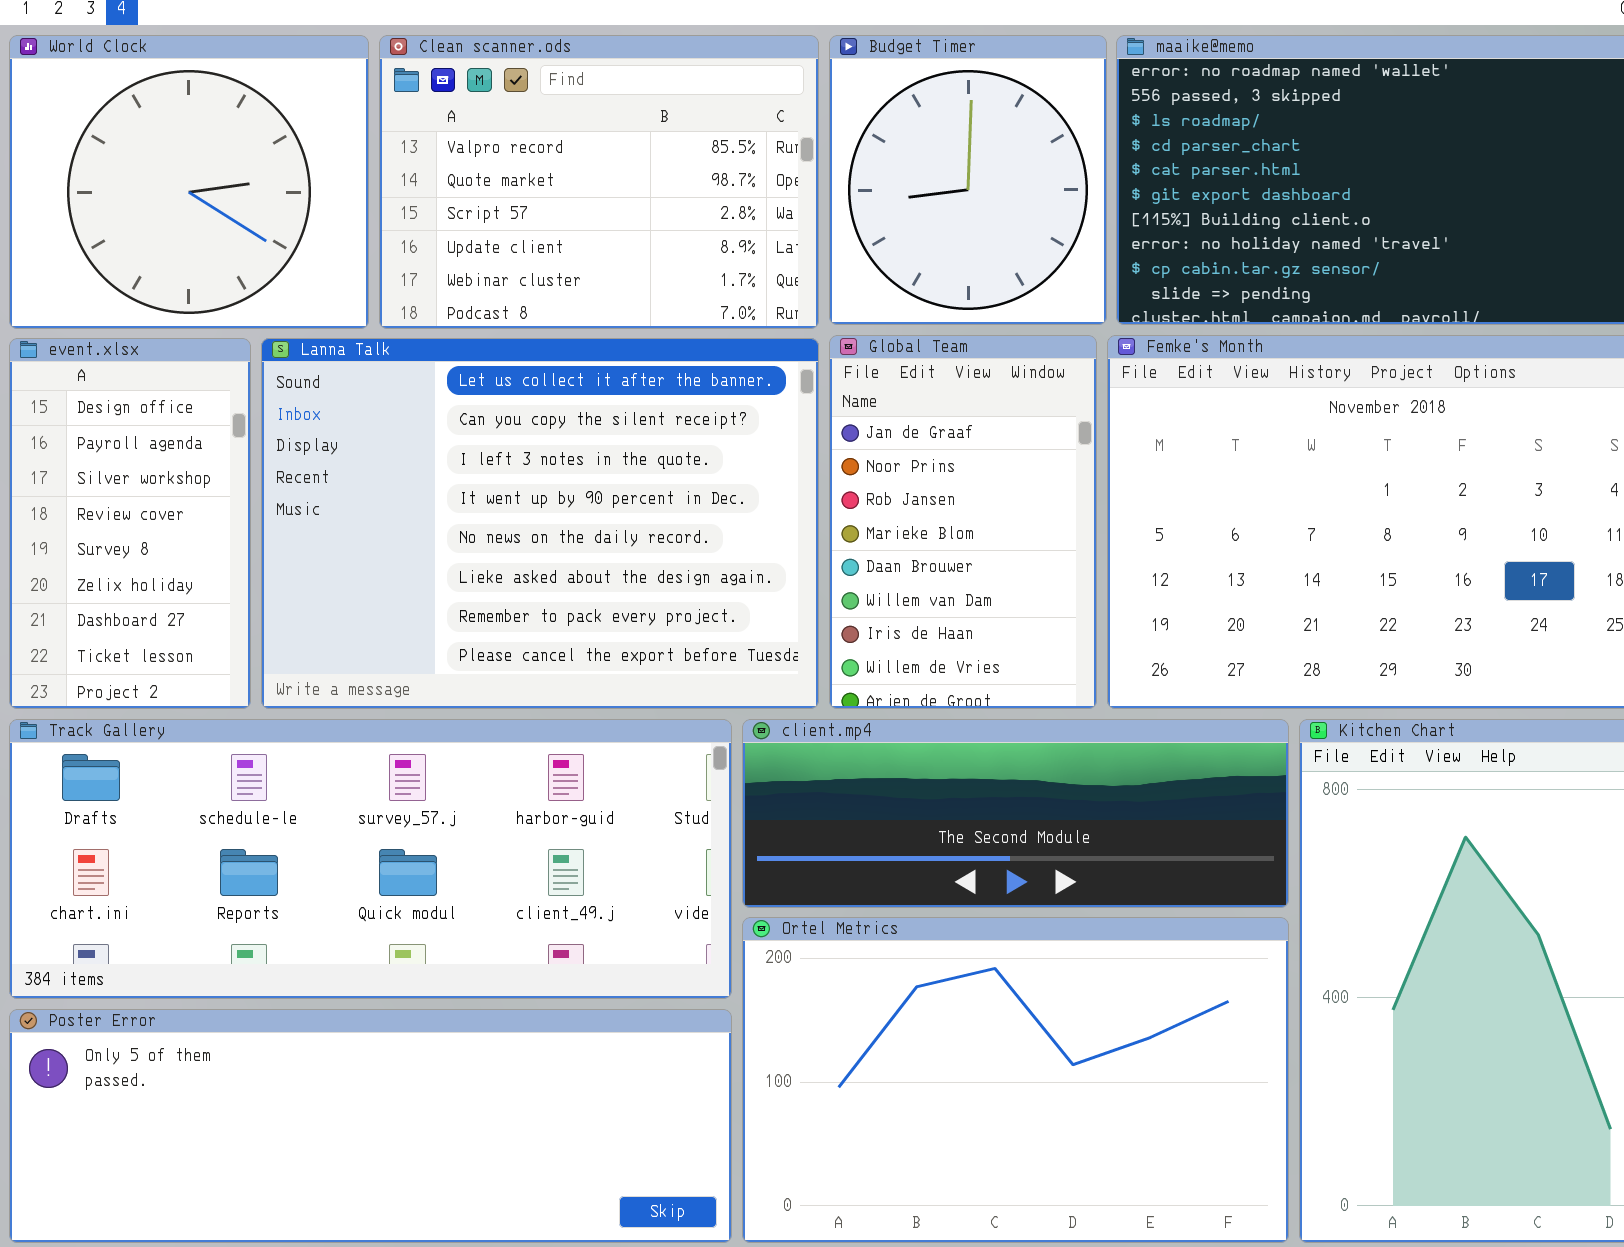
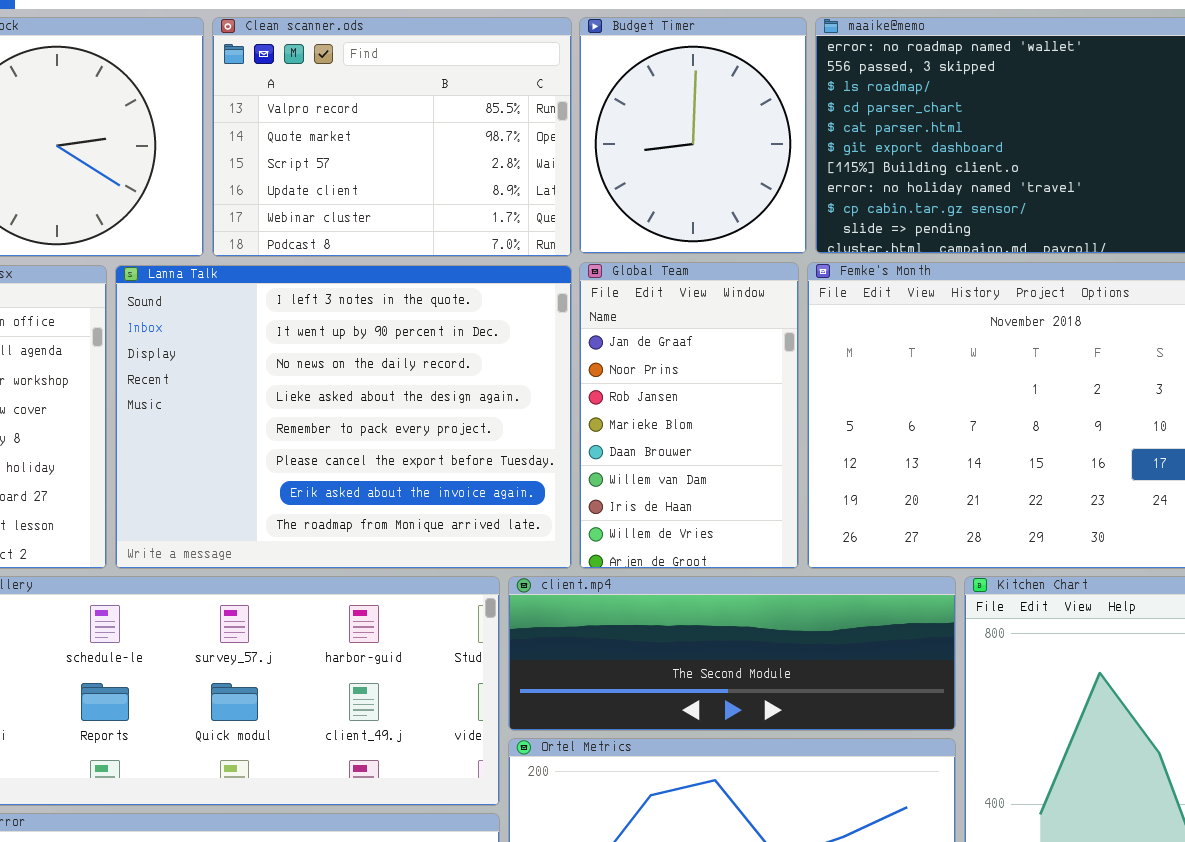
Lanna Talk: [261,338,819,709] -> [115,265,572,569], scrolled down 2 rows

